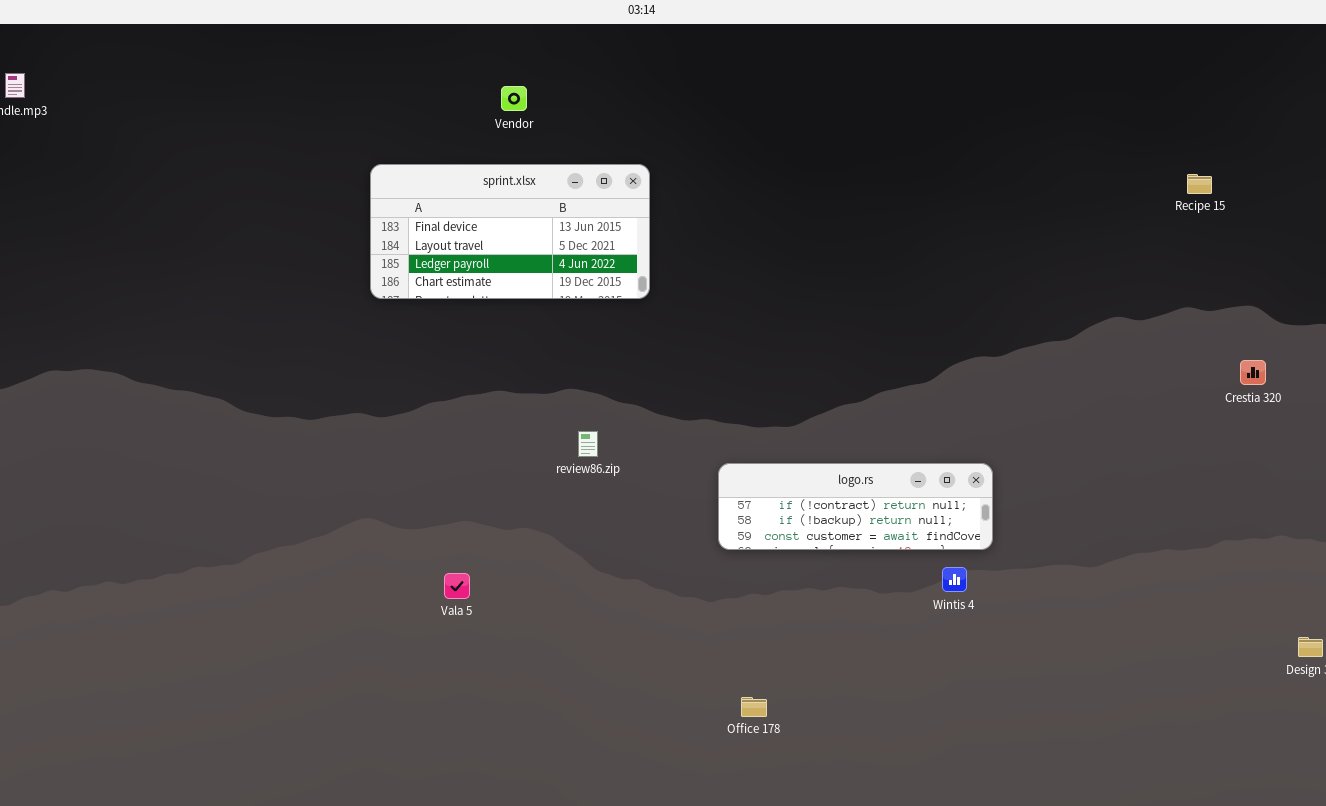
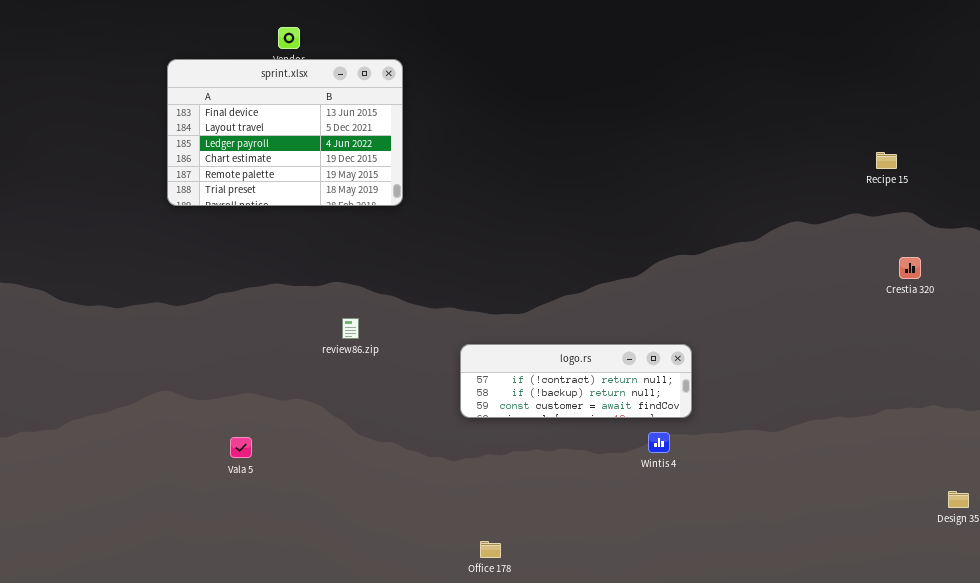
sprint.xlsx: [370,164,650,299] -> [167,59,403,206], resized
Recipe 15: [1187,174,1212,194] -> [876,152,897,169], moved

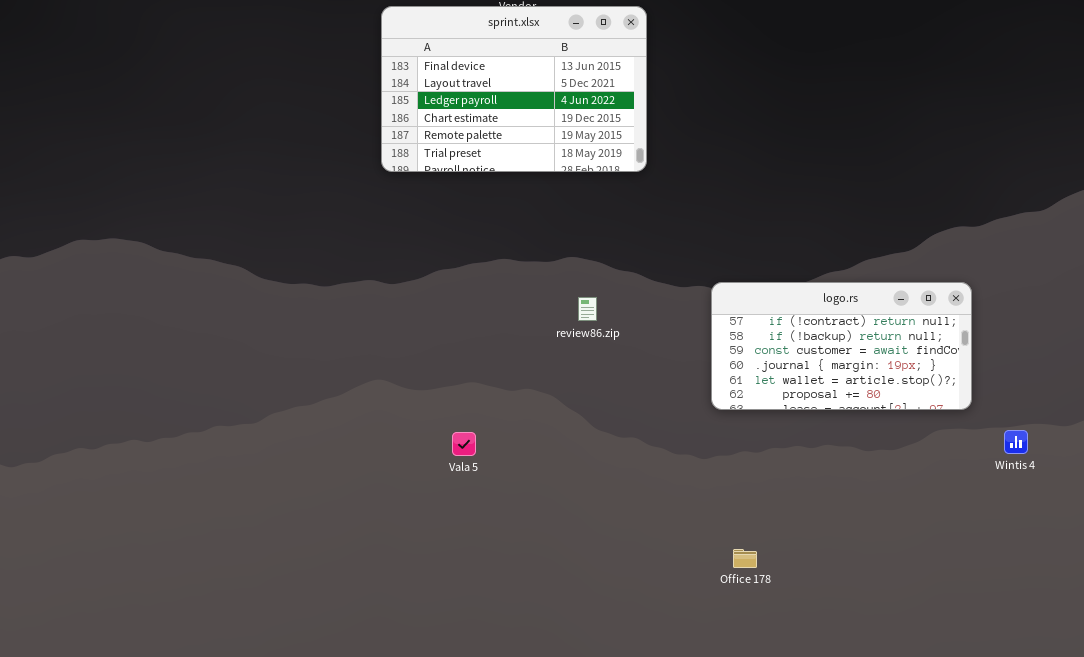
logo.rs: [460,344,692,418] -> [711,282,972,410], resized
Wintis 4: [648,432,670,453] -> [1004,430,1028,454], moved

